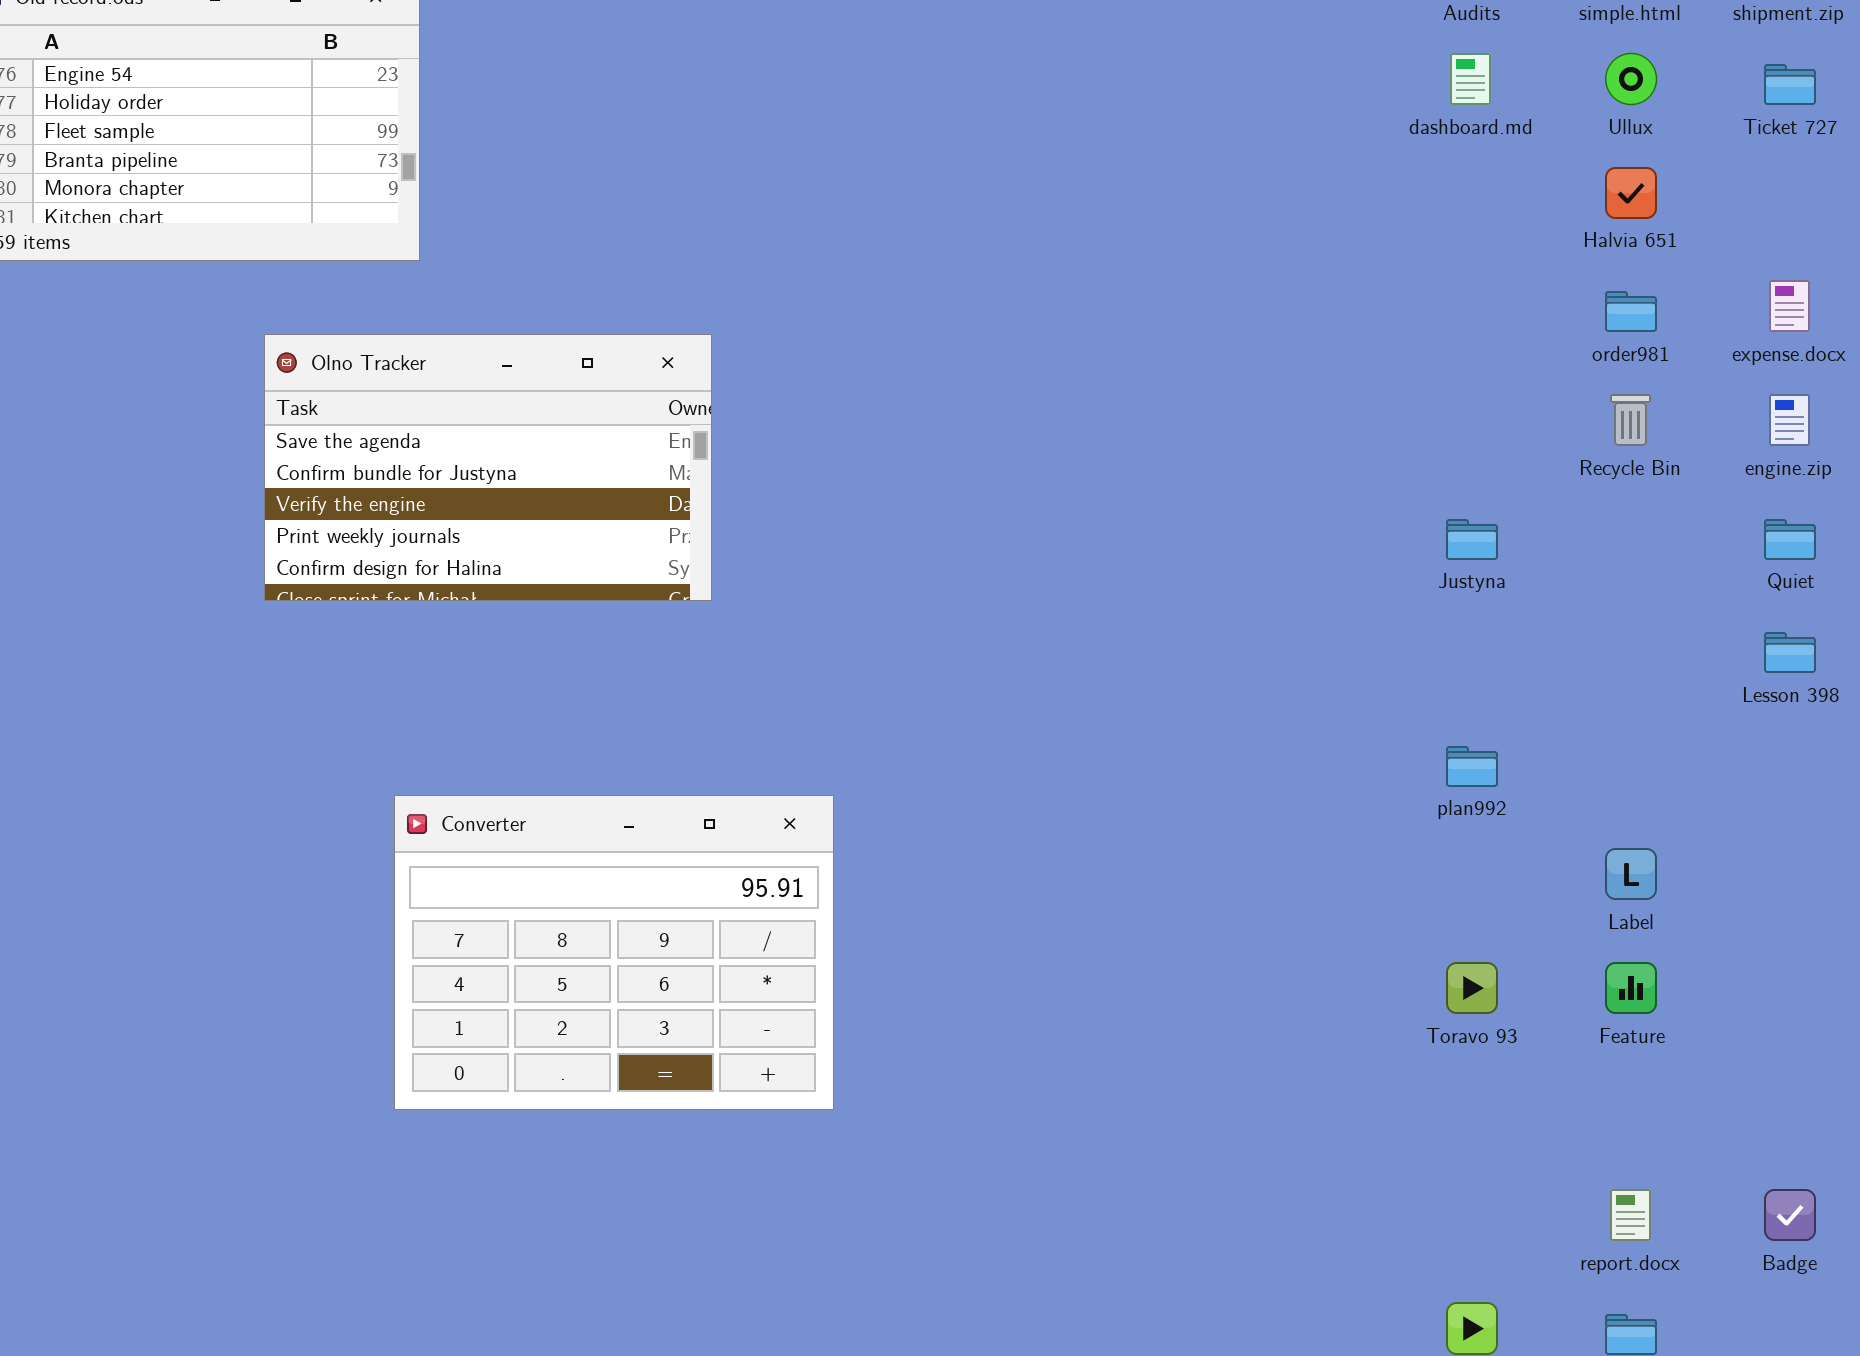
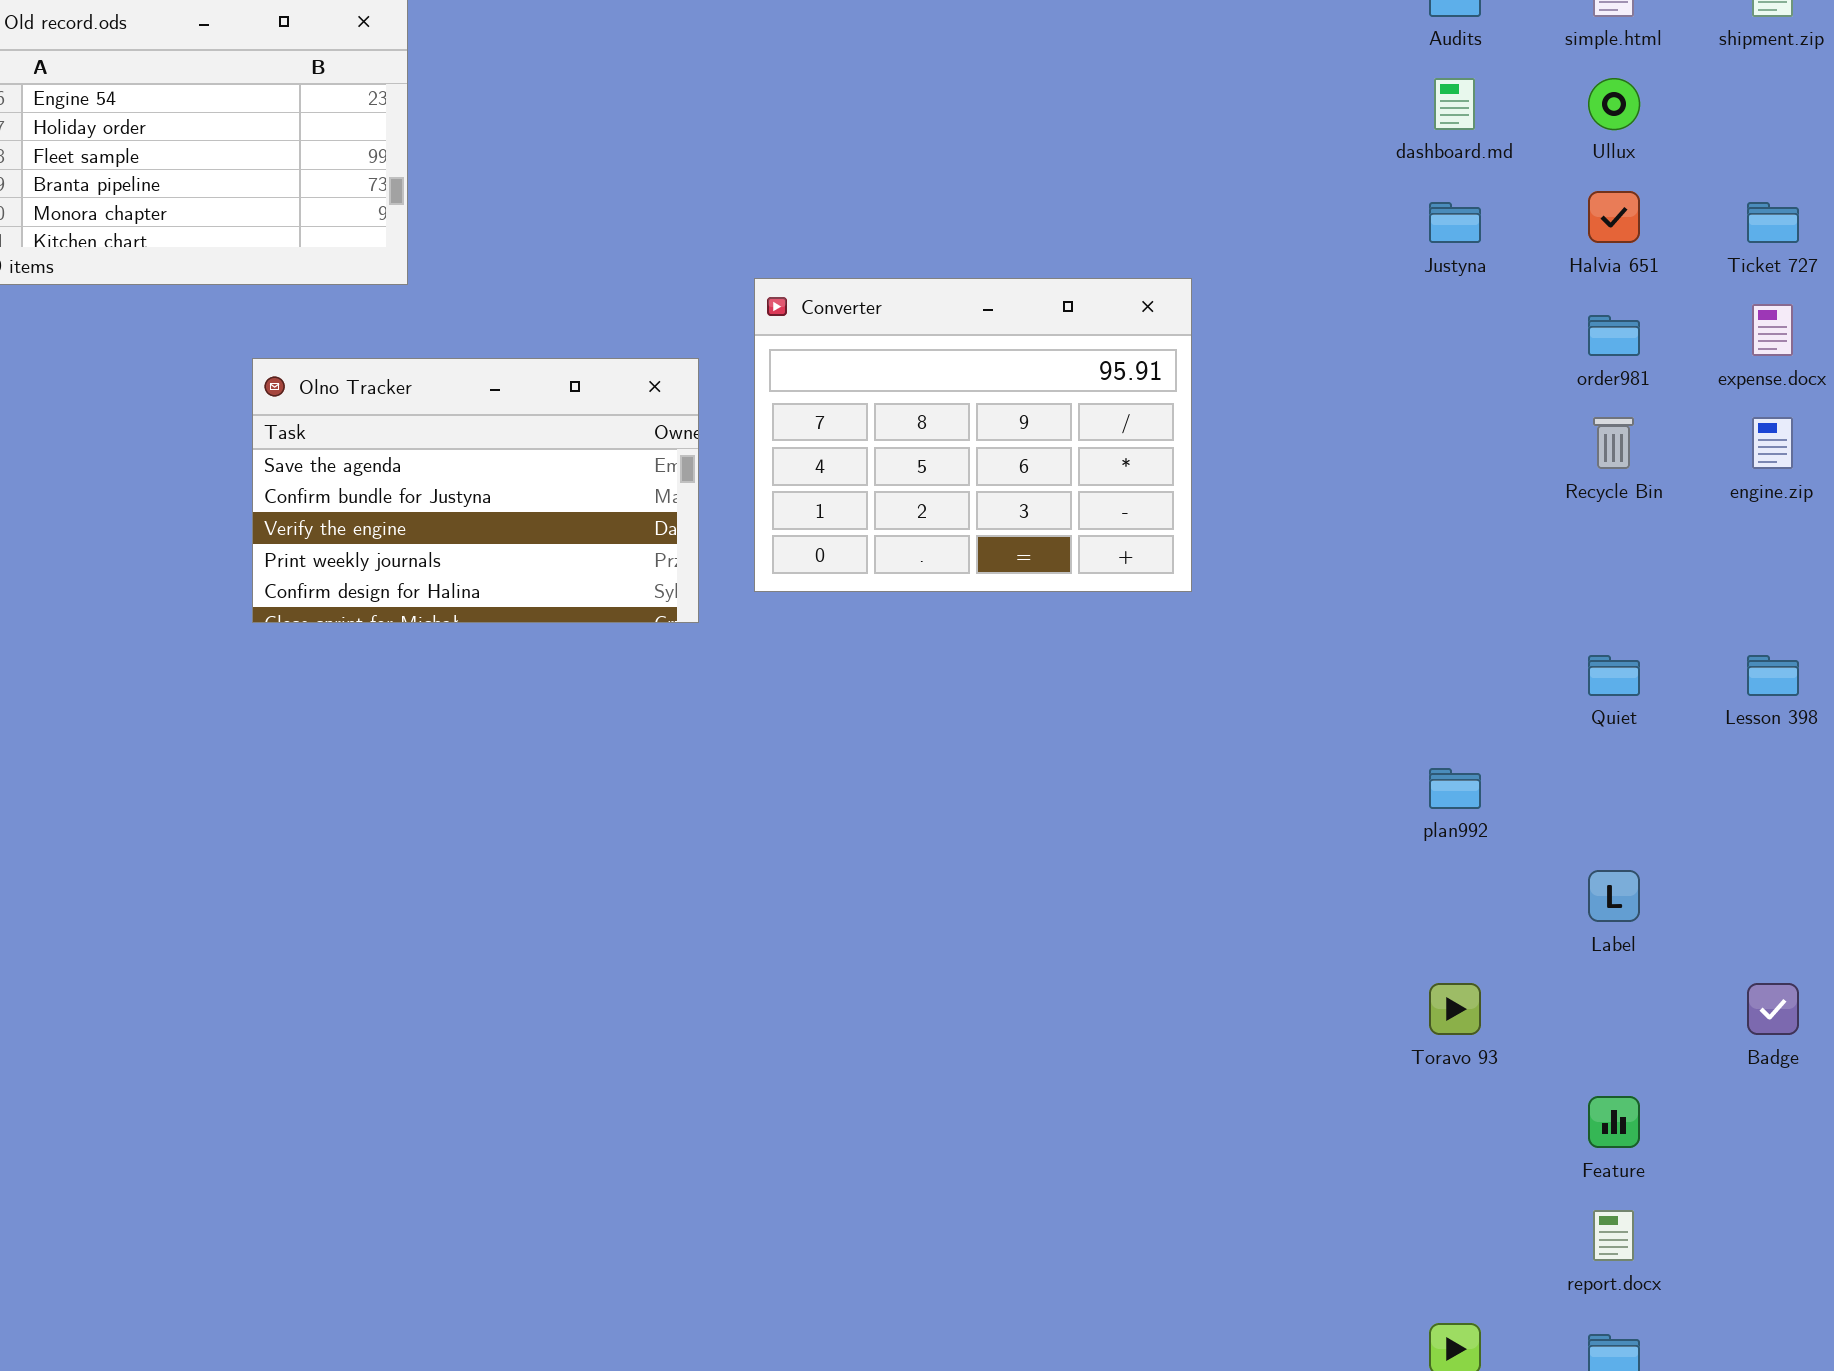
Ticket 727: [1764,64,1816,105] -> [1747,202,1799,243], moved
Justyna: [1446,519,1498,560] -> [1429,202,1481,243], moved
Quiet: [1764,519,1816,560] -> [1588,655,1640,696], moved
Converter: [394,795,834,1110] -> [754,278,1192,592], moved
Feature: [1605,962,1657,1014] -> [1588,1096,1640,1148], moved
Badge: [1764,1189,1816,1241] -> [1747,983,1799,1035], moved

